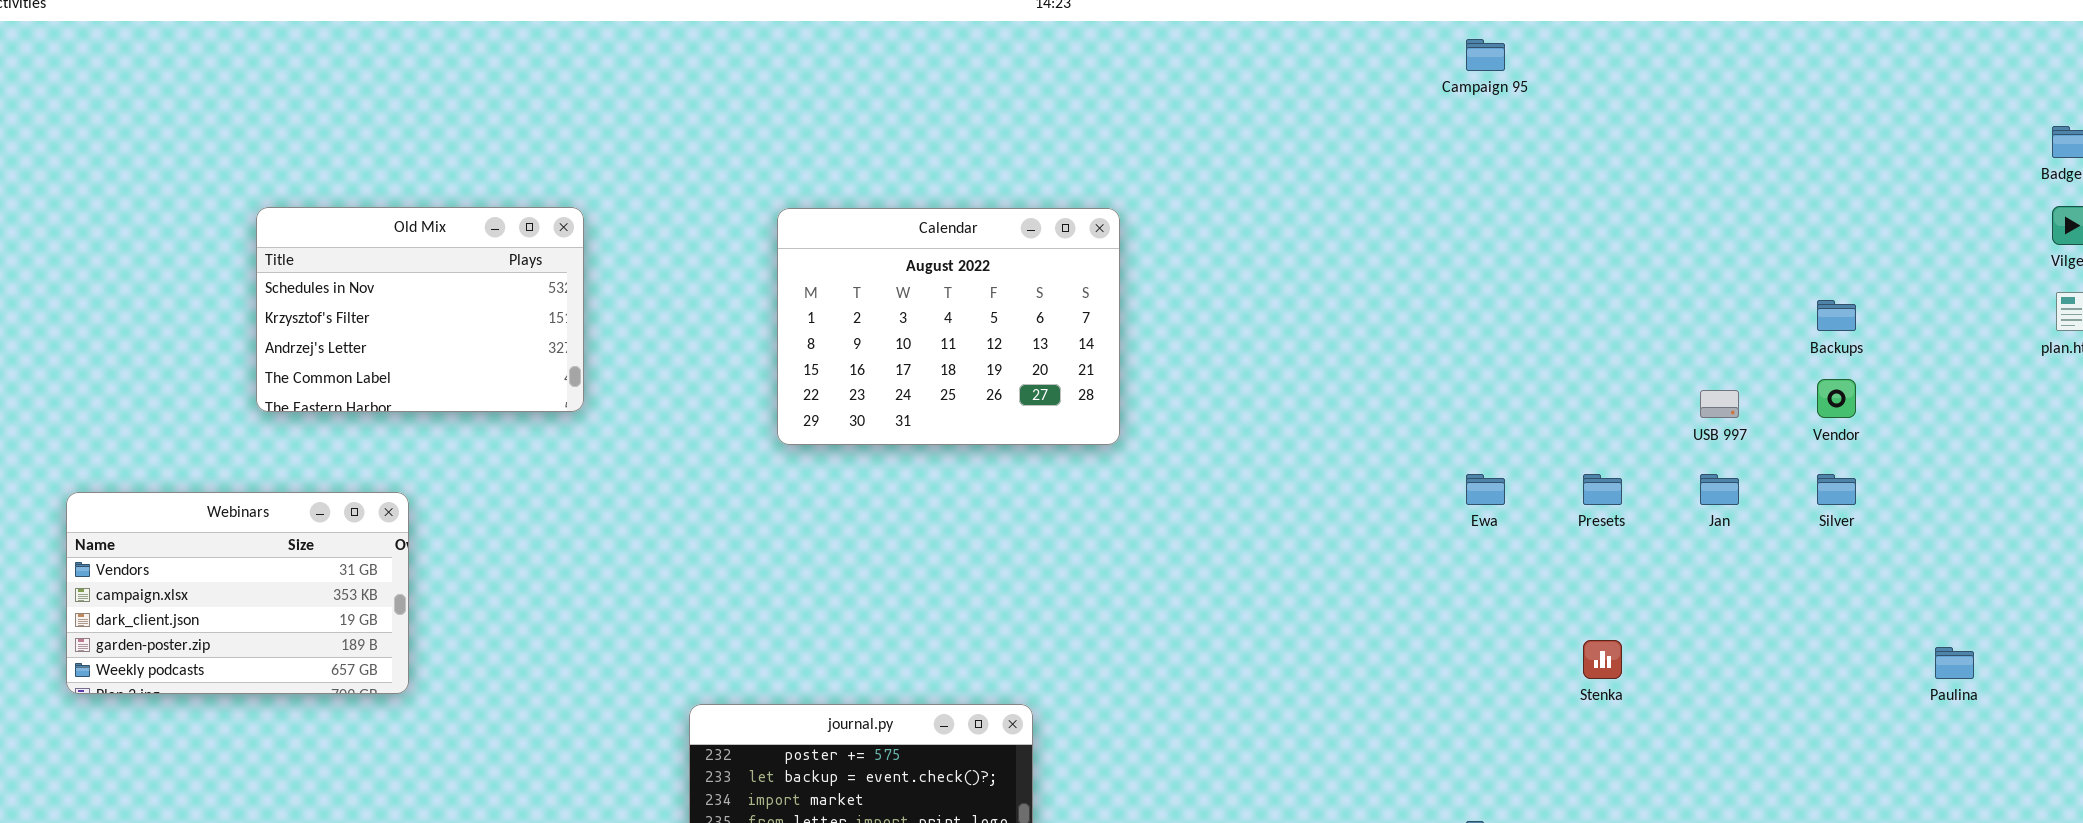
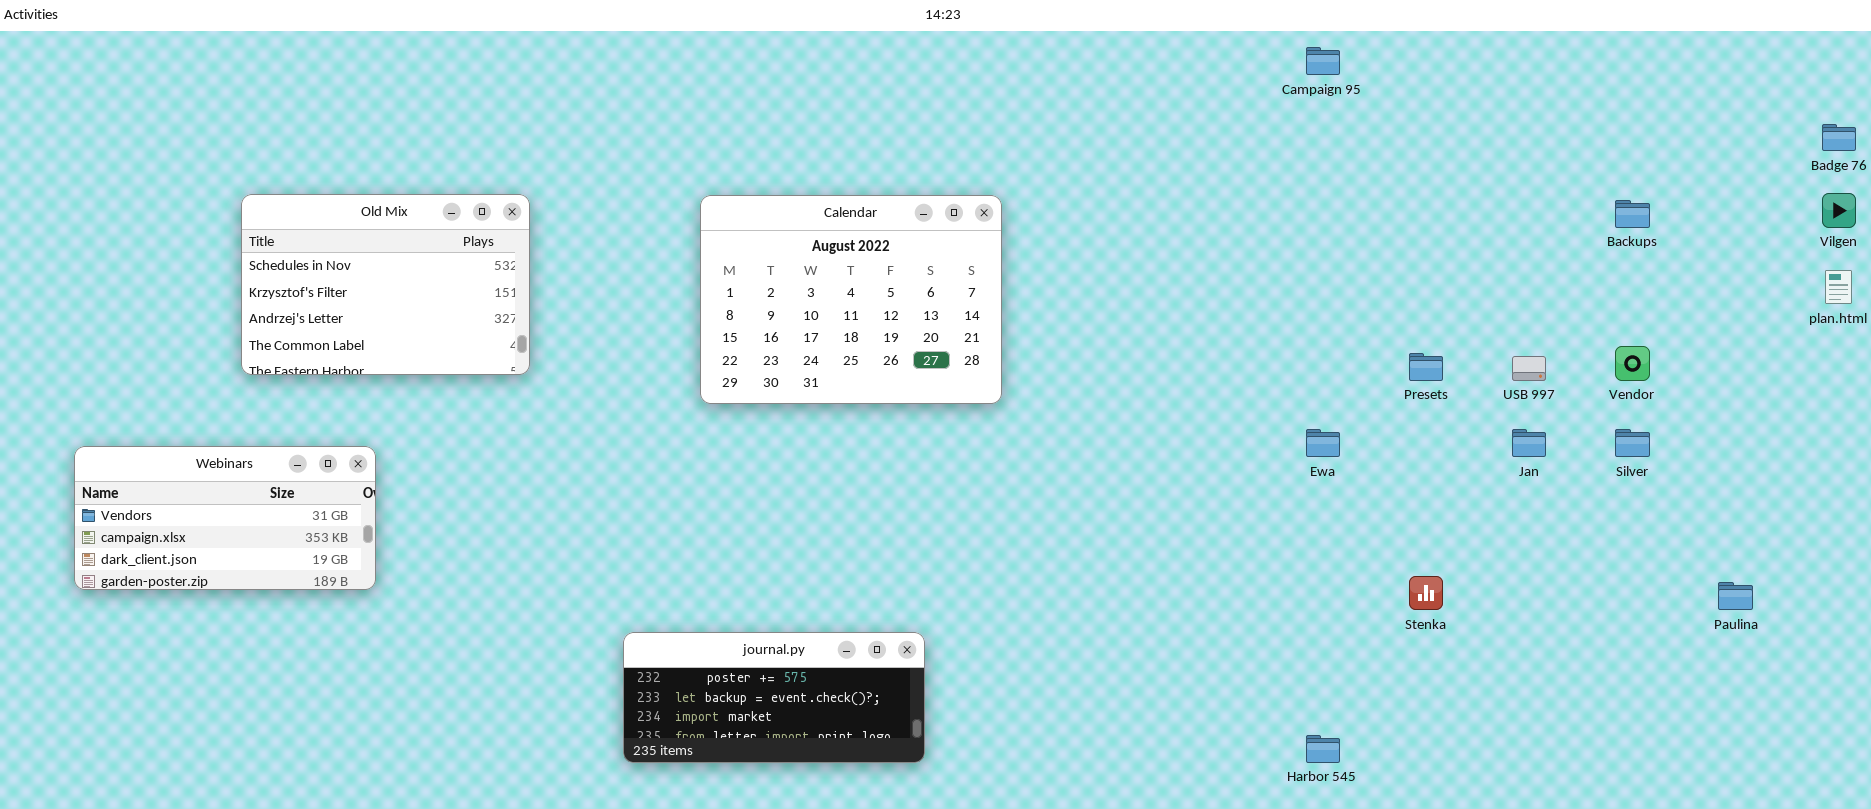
Backups: [1817,300,1856,331] -> [1615,200,1650,228], moved
Presets: [1583,474,1622,505] -> [1409,353,1443,381], moved
Webinars: [66,492,409,694] -> [74,446,376,590], resized

